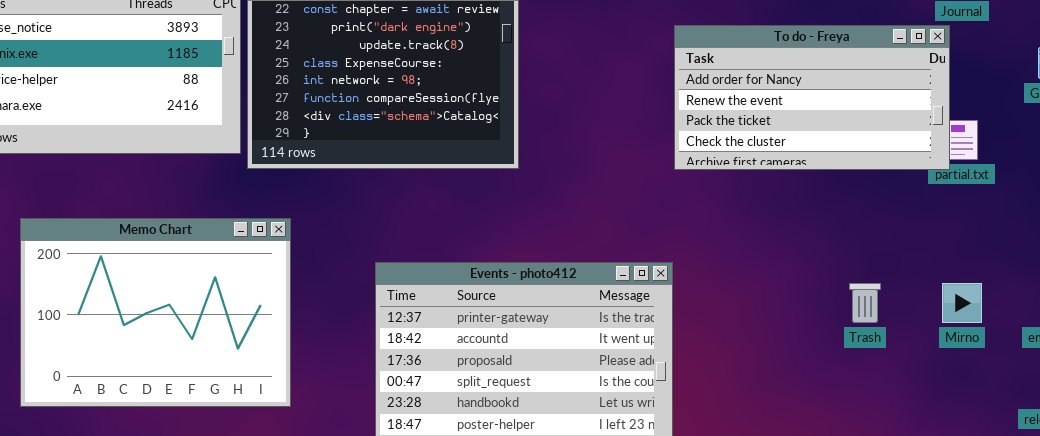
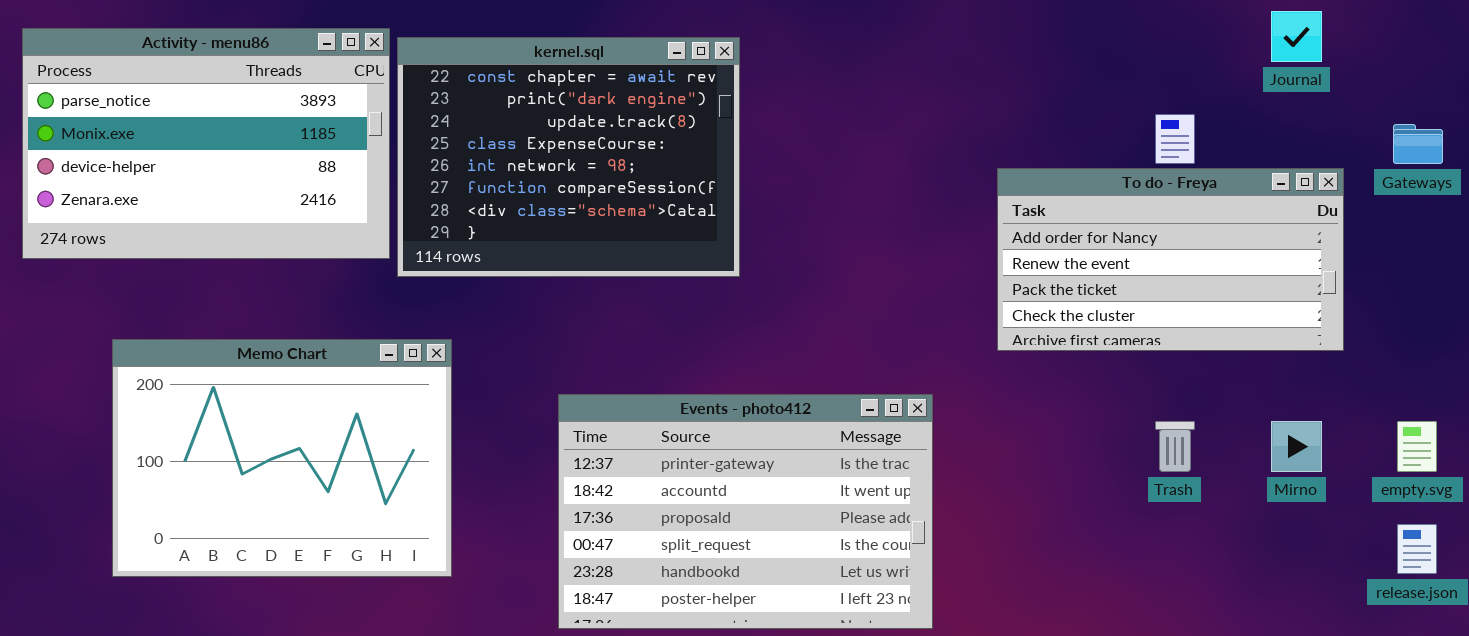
To do - Freya: [674,25,950,170] -> [997,168,1344,351], moved

